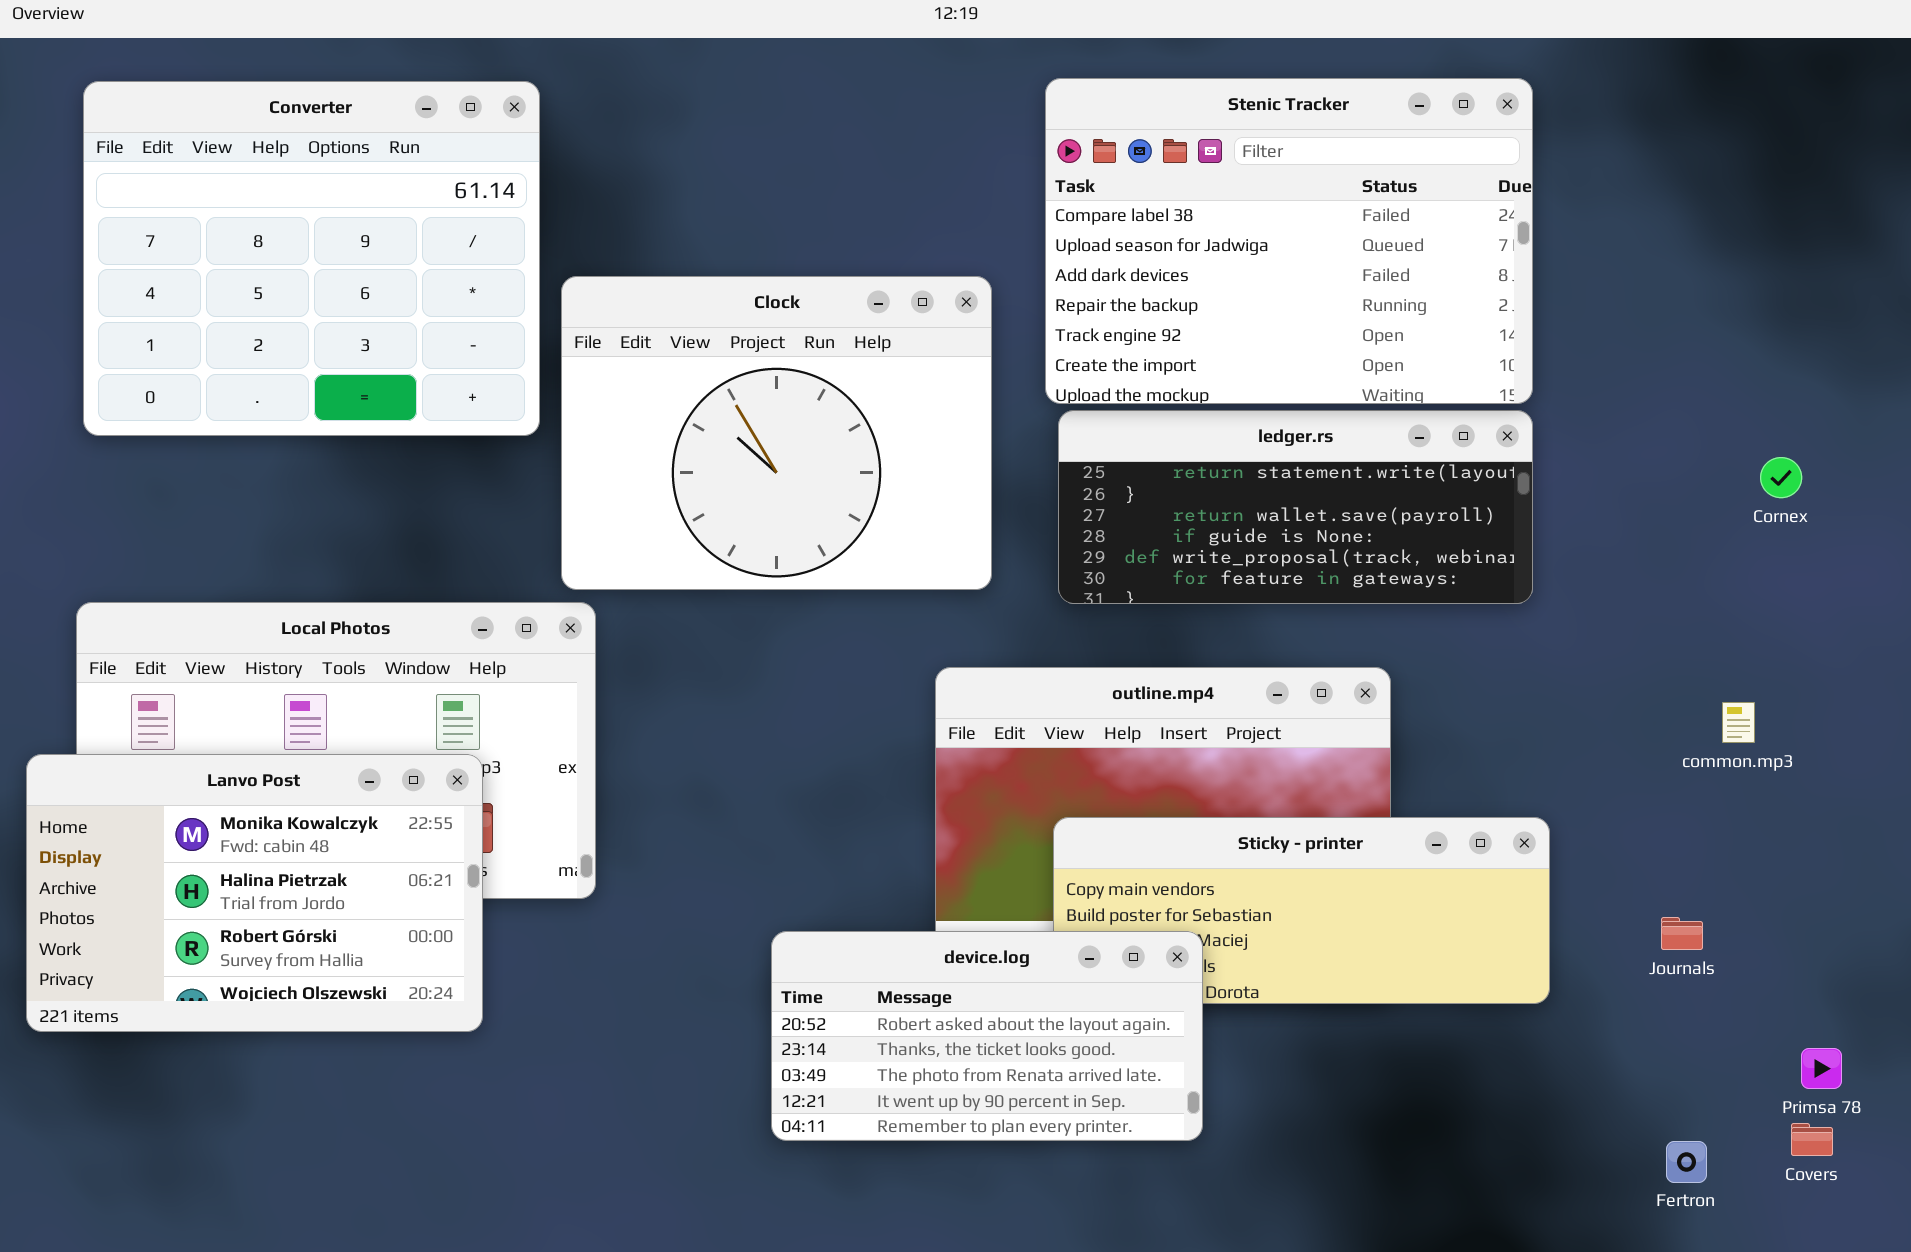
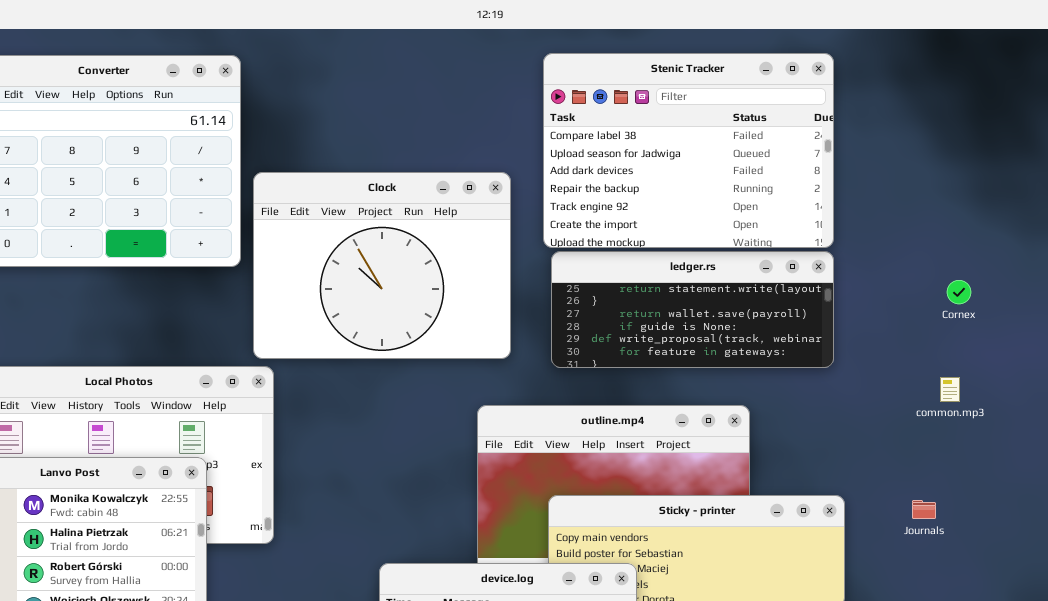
Cornex: [1760,457,1802,498] -> [947,280,971,304], moved
common.mp3: [1722,702,1755,743] -> [940,377,960,402], moved
Journals: [1661,917,1703,950] -> [912,500,936,519], moved

